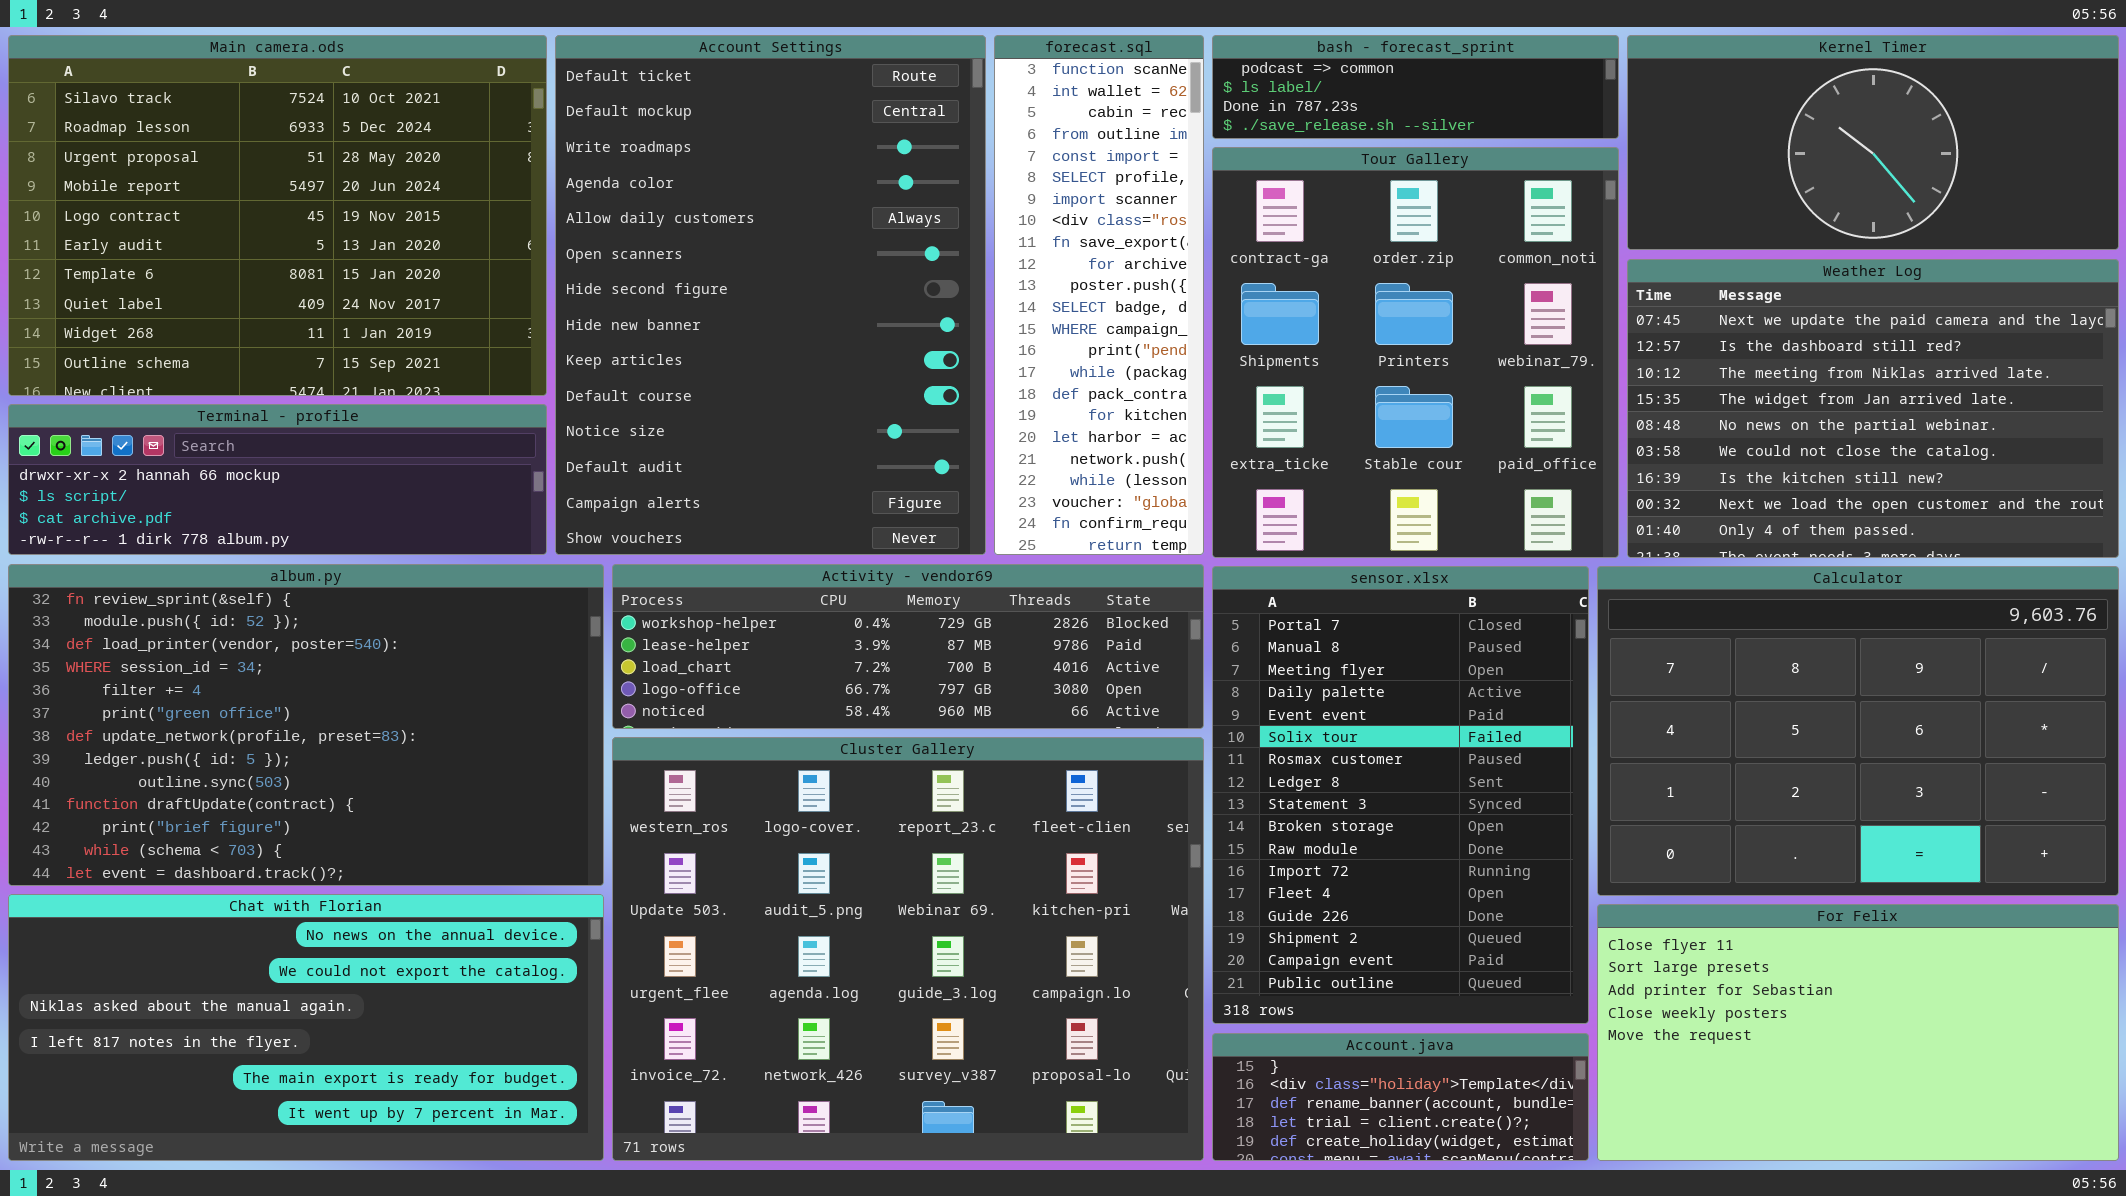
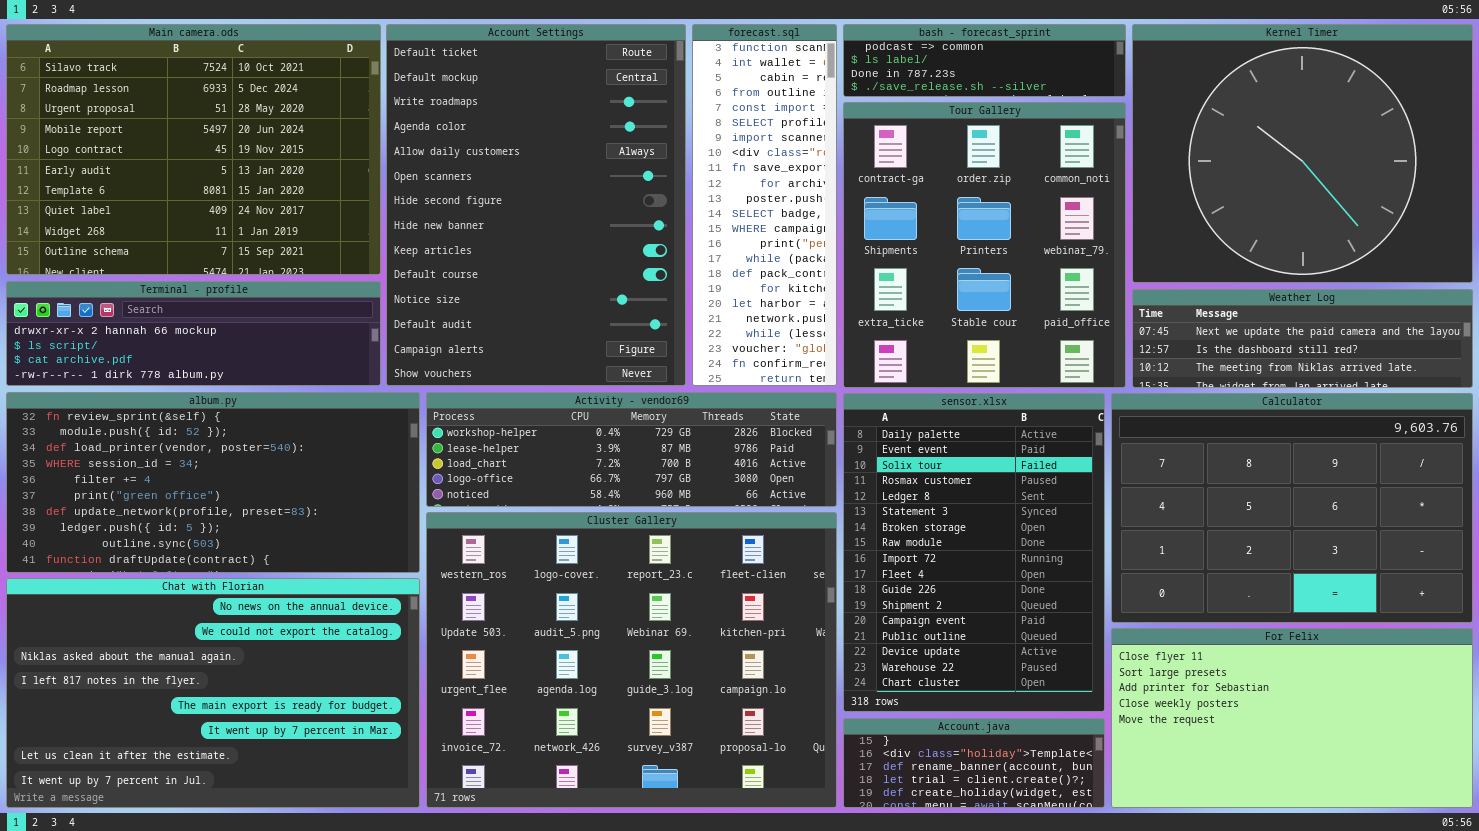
Kernel Timer: [1627,35,2119,250] -> [1132,24,1473,283], resized
Weather Log: [1627,259,2119,558] -> [1132,289,1473,388], resized
album.py: [8,564,604,886] -> [6,392,420,573], resized
sensor.xlsx: [1212,566,1589,1024] -> [843,393,1105,712], scrolled down 3 rows
Chat with Florian: [8,894,604,1161] -> [6,578,420,808], resized

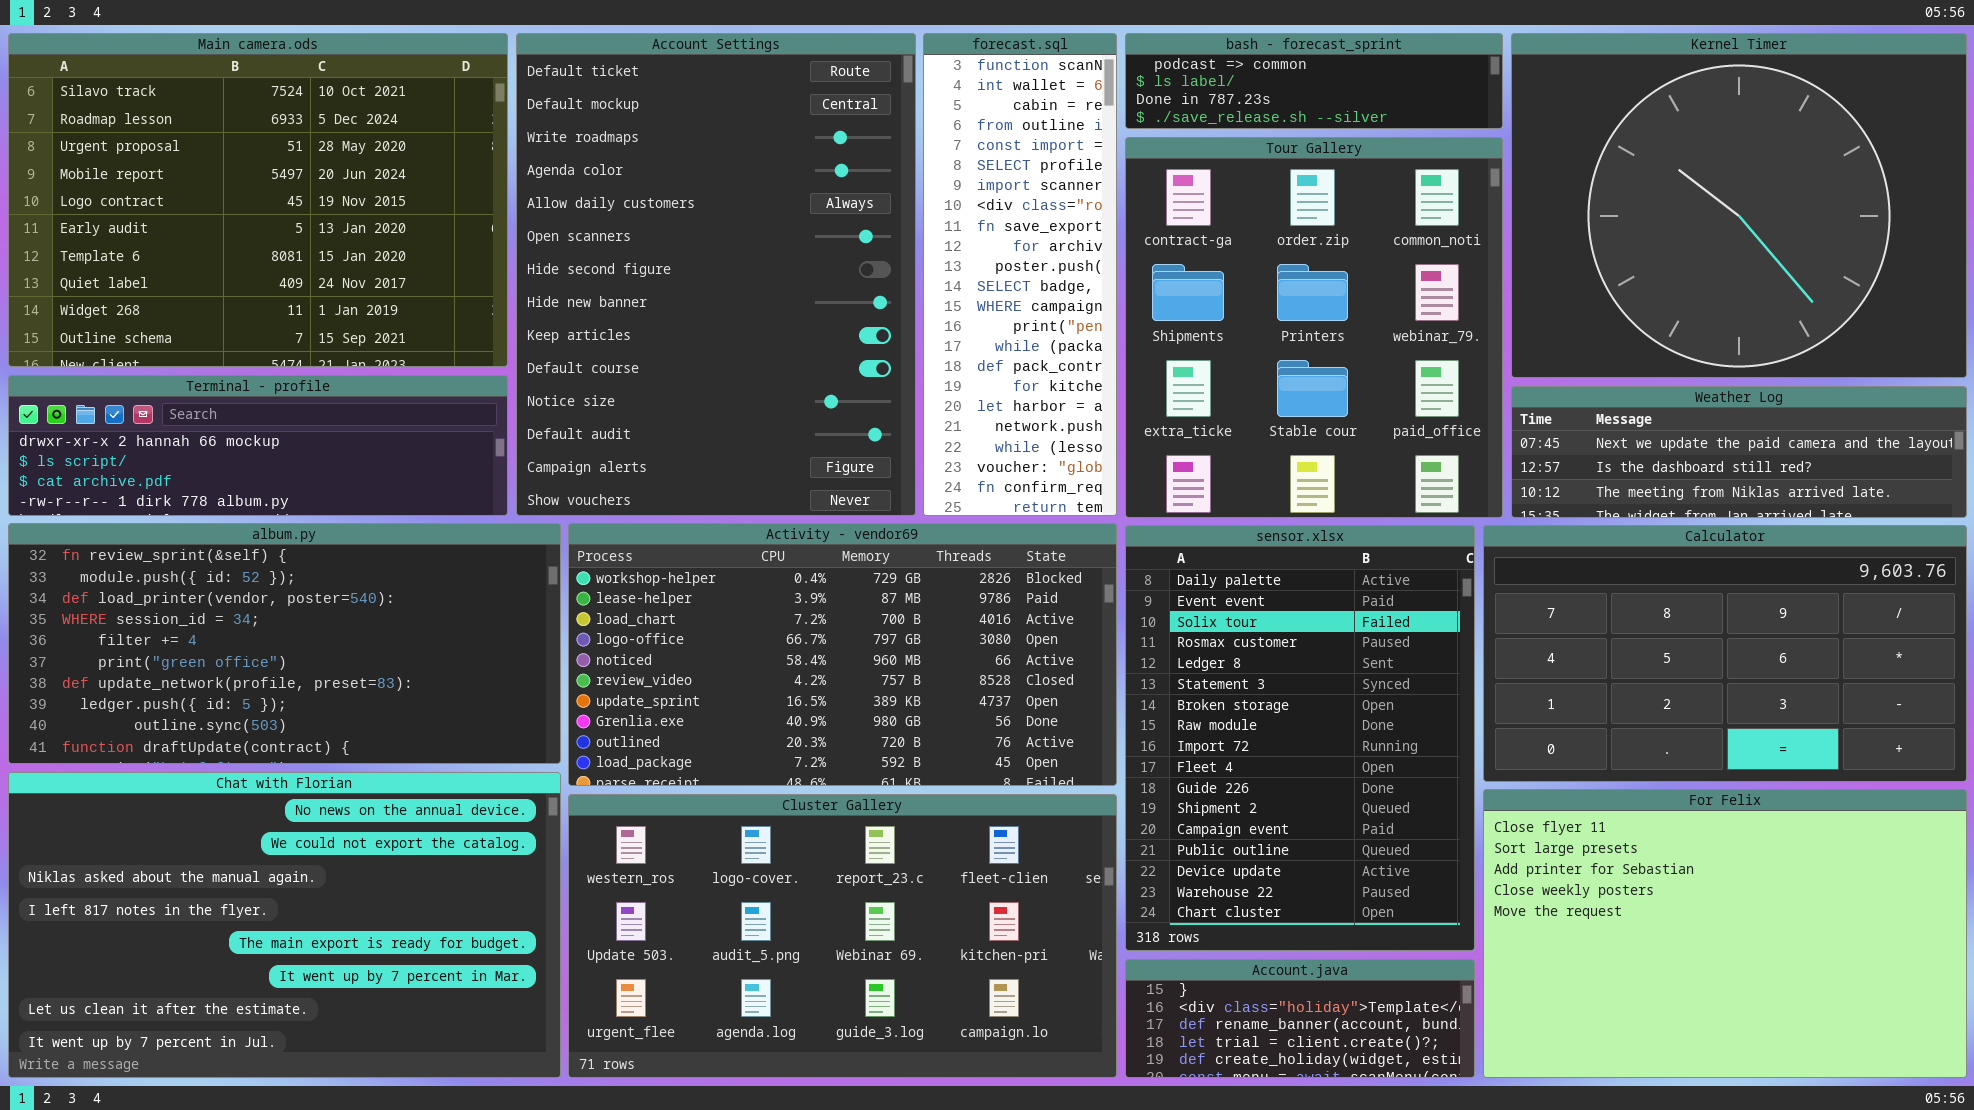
Activity - vendor69: [426,392,837,507] -> [568,523,1117,786], resized
Calculator: [1111,393,1473,623] -> [1483,525,1967,782], resized
Cluster Gallery: [426,512,837,808] -> [568,794,1117,1078], resized
For Felix: [1111,628,1473,808] -> [1483,789,1967,1078], resized

